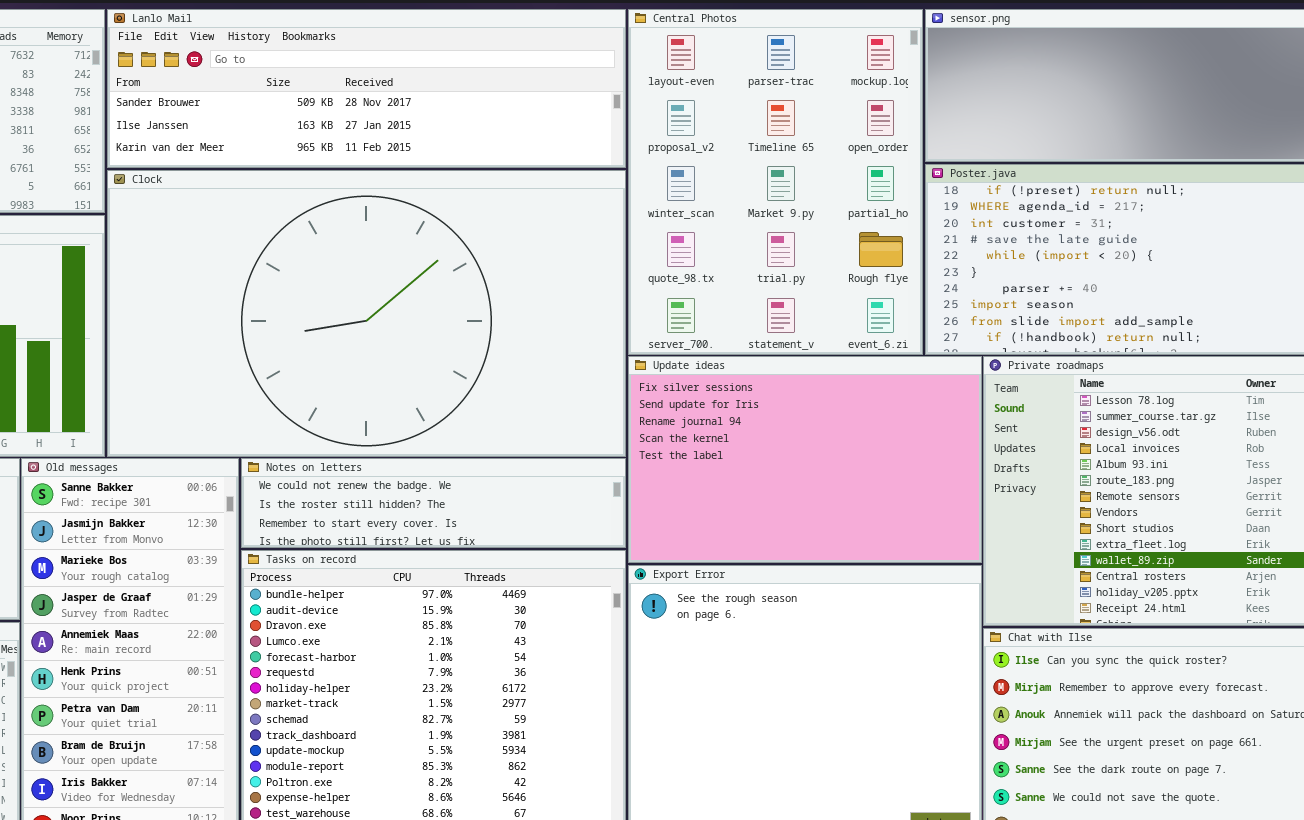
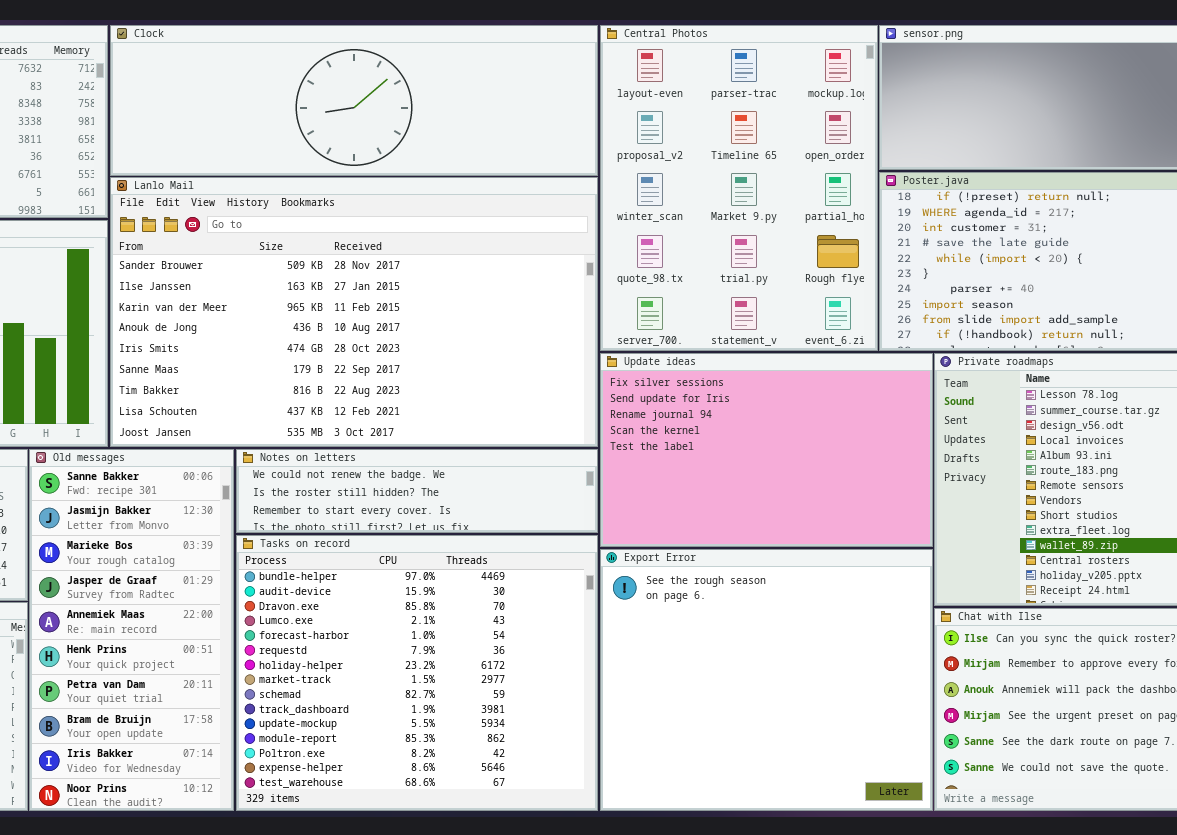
Lanlo Mail: [107,9,626,168] -> [110,177,598,447], moved, resized
Clock: [107,170,626,457] -> [110,25,598,176], moved, resized

